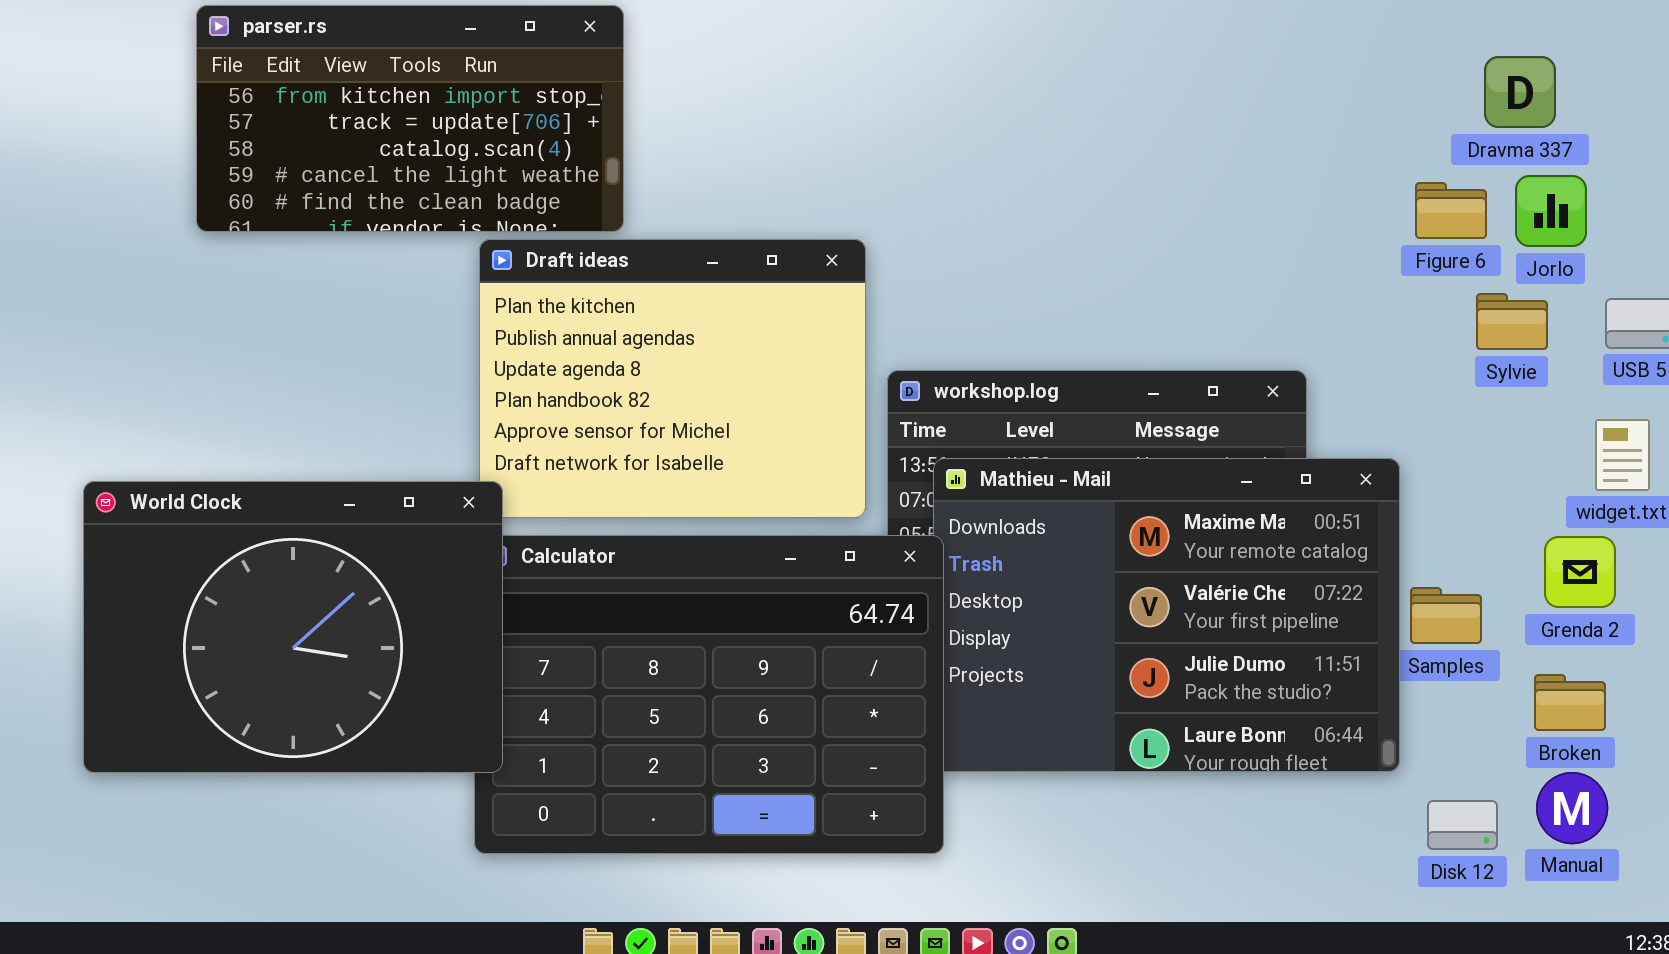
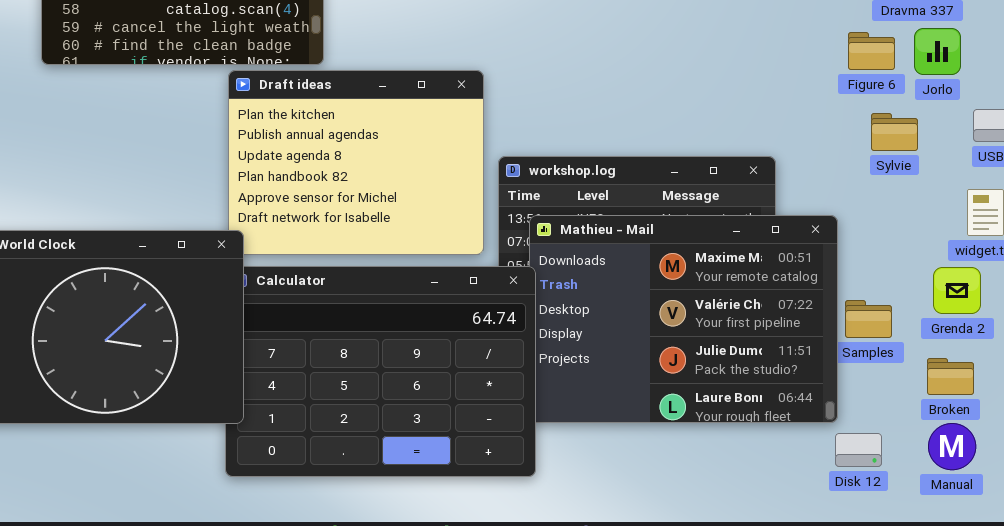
Sylvie: [1476,293,1548,350] -> [871,113,918,151], moved
Disk 12: [1427,800,1498,850] -> [835,433,882,467], moved

